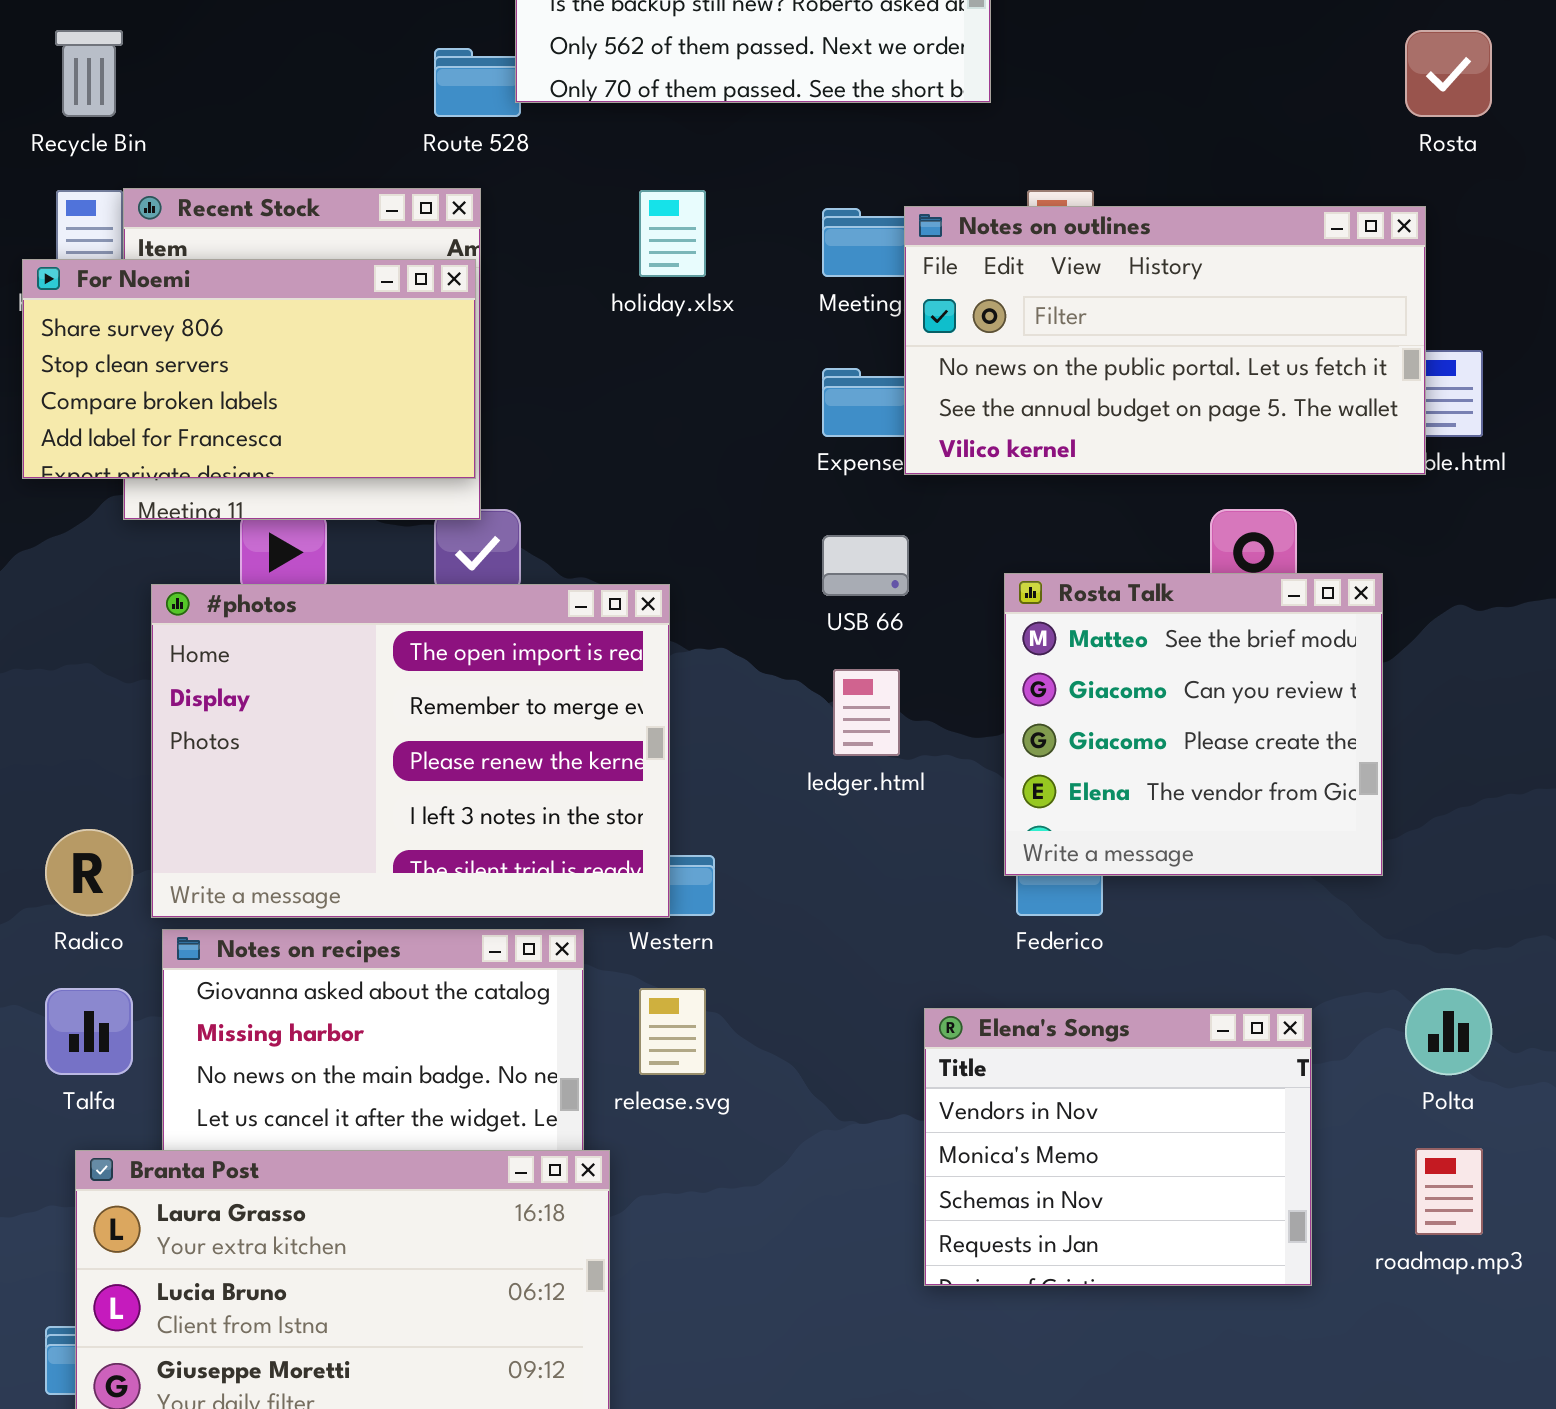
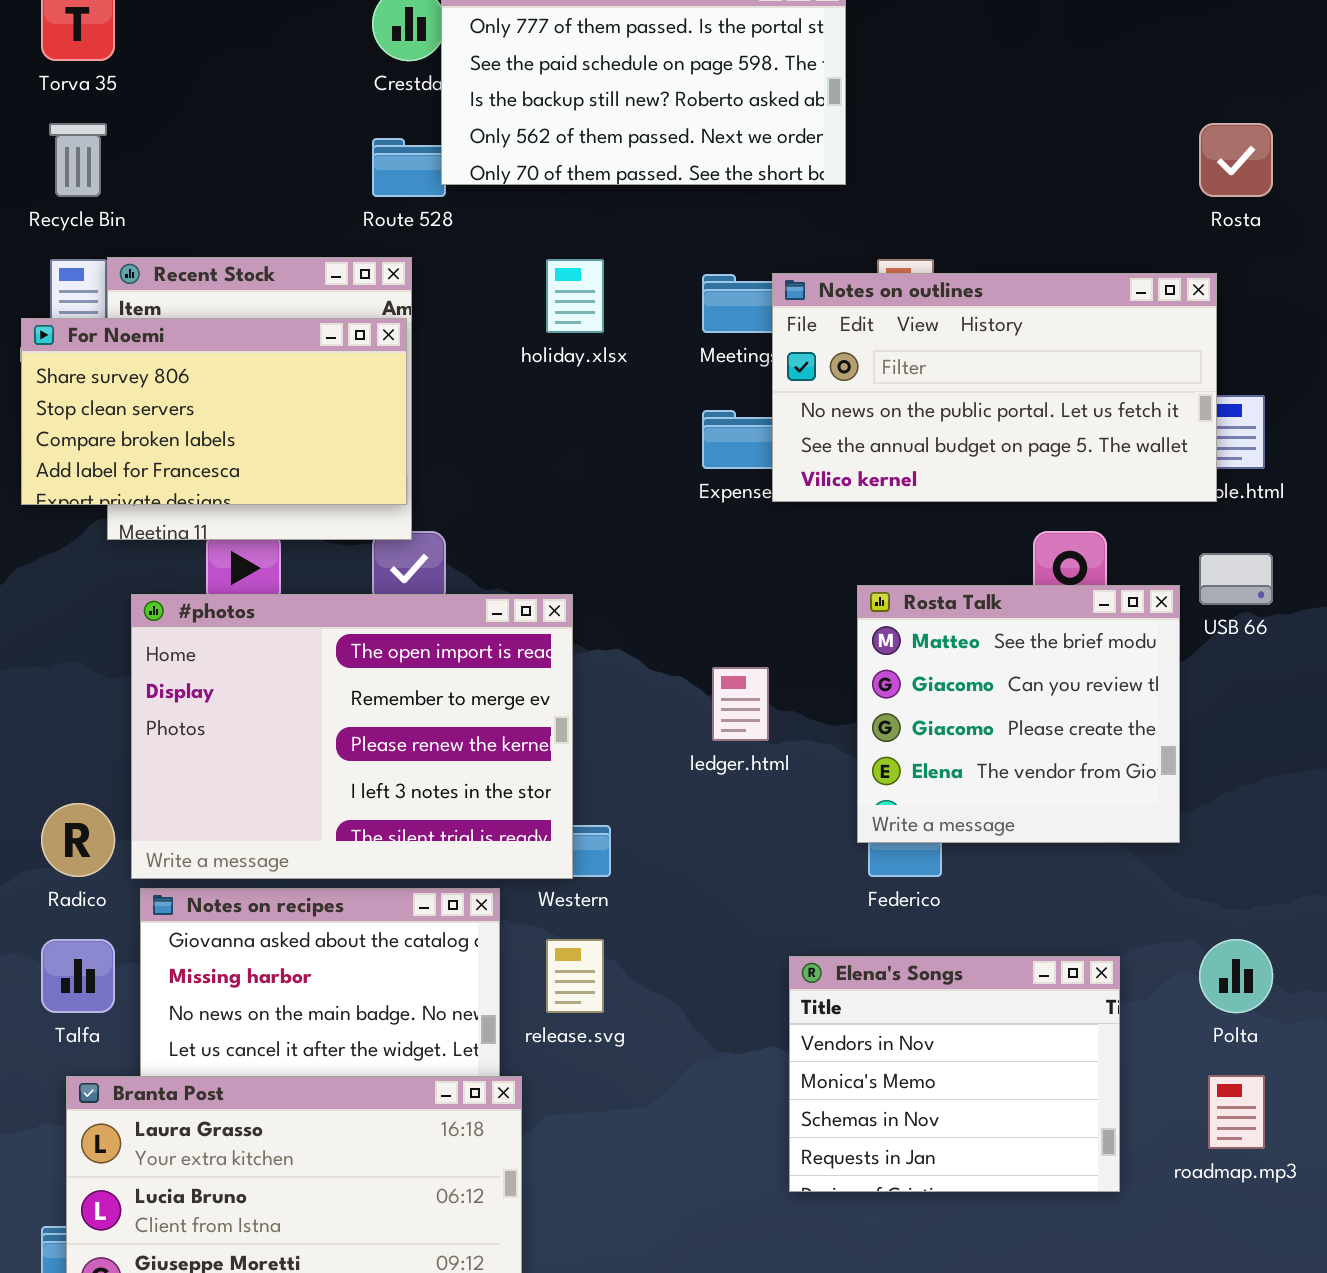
USB 66: [822,535,909,596] -> [1199,553,1273,605], moved

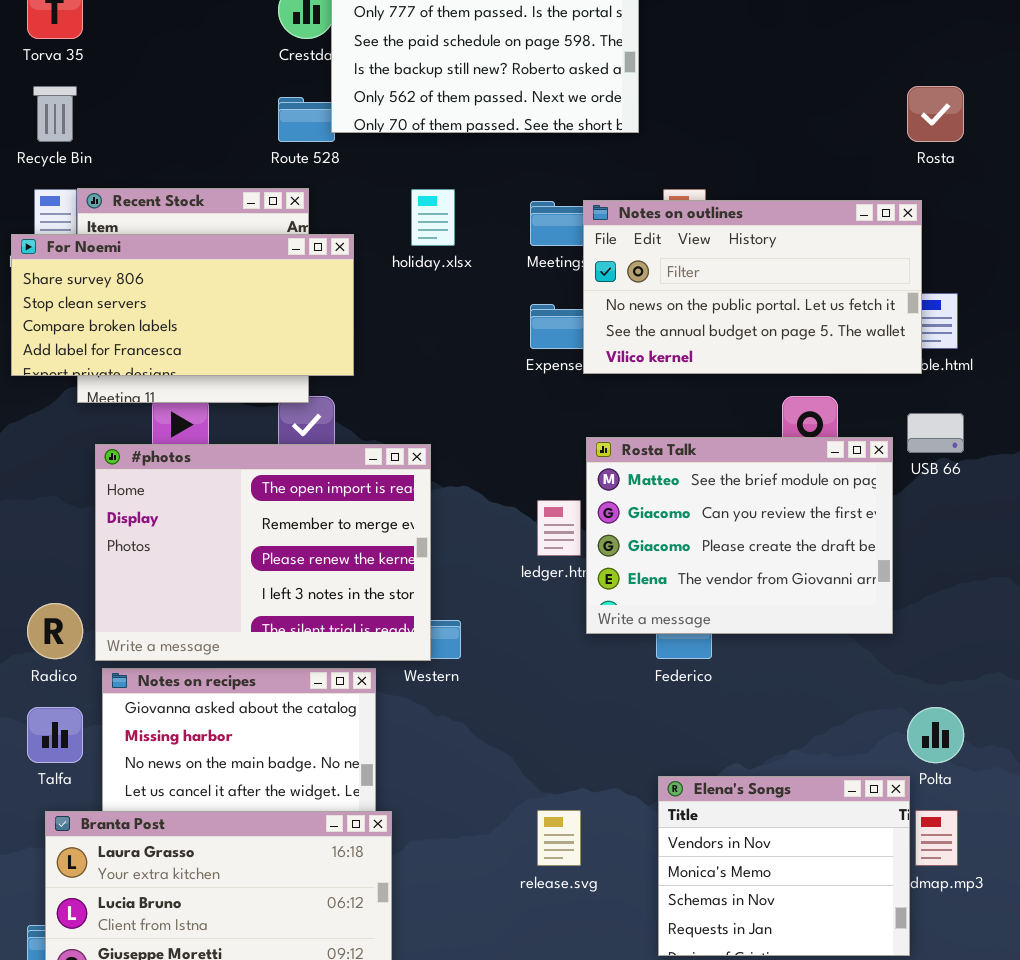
For Noemi: [21,318,407,505] -> [11,234,354,376], resized
Rosta Talk: [857,585,1180,843] -> [586,437,893,634], resized
release.svg: [546,939,604,1013] -> [537,810,581,866], moved
Elena's Songs: [789,956,1120,1192] -> [658,776,910,956], moved

